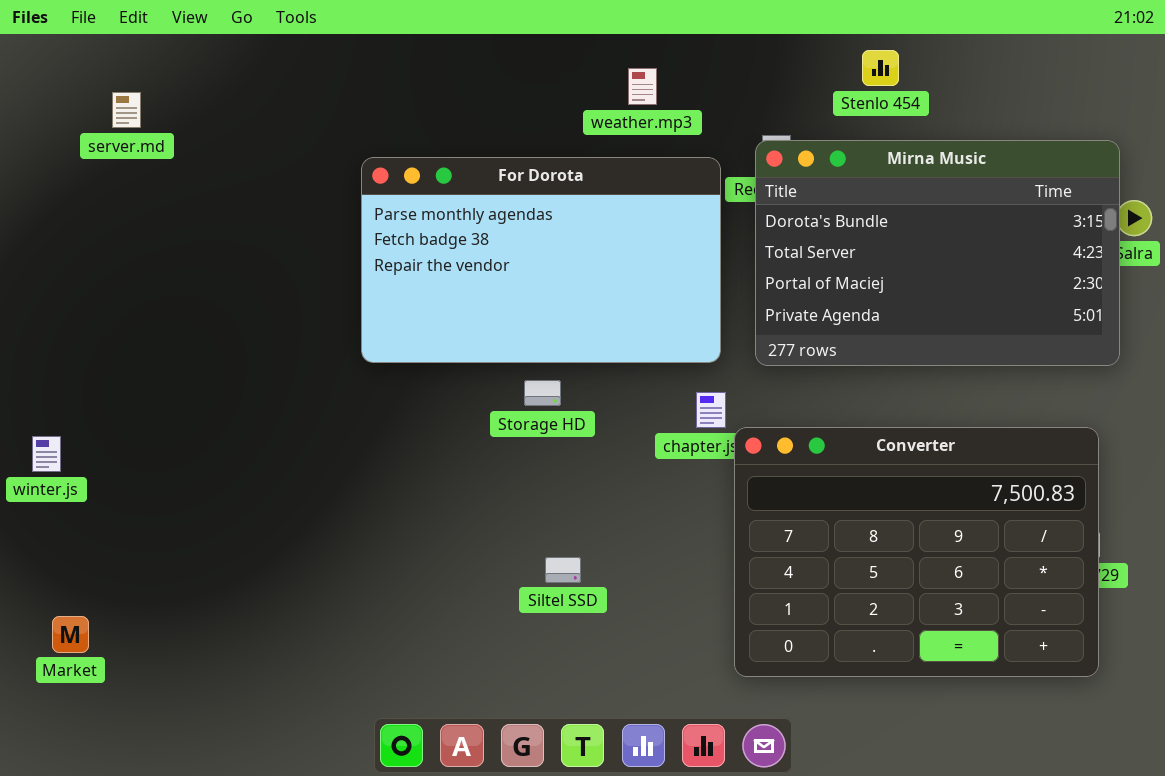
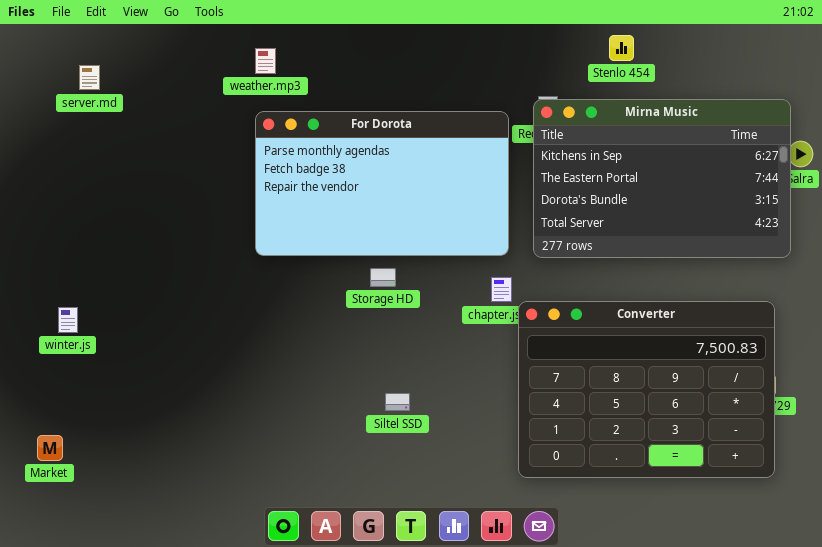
weather.mp3: [628,68,657,105] -> [255,48,276,74], moved
Mirna Music: [755,140,1120,366] -> [533,99,791,258], scrolled up 2 rows
winter.js: [32,436,61,472] -> [58,307,78,333], moved

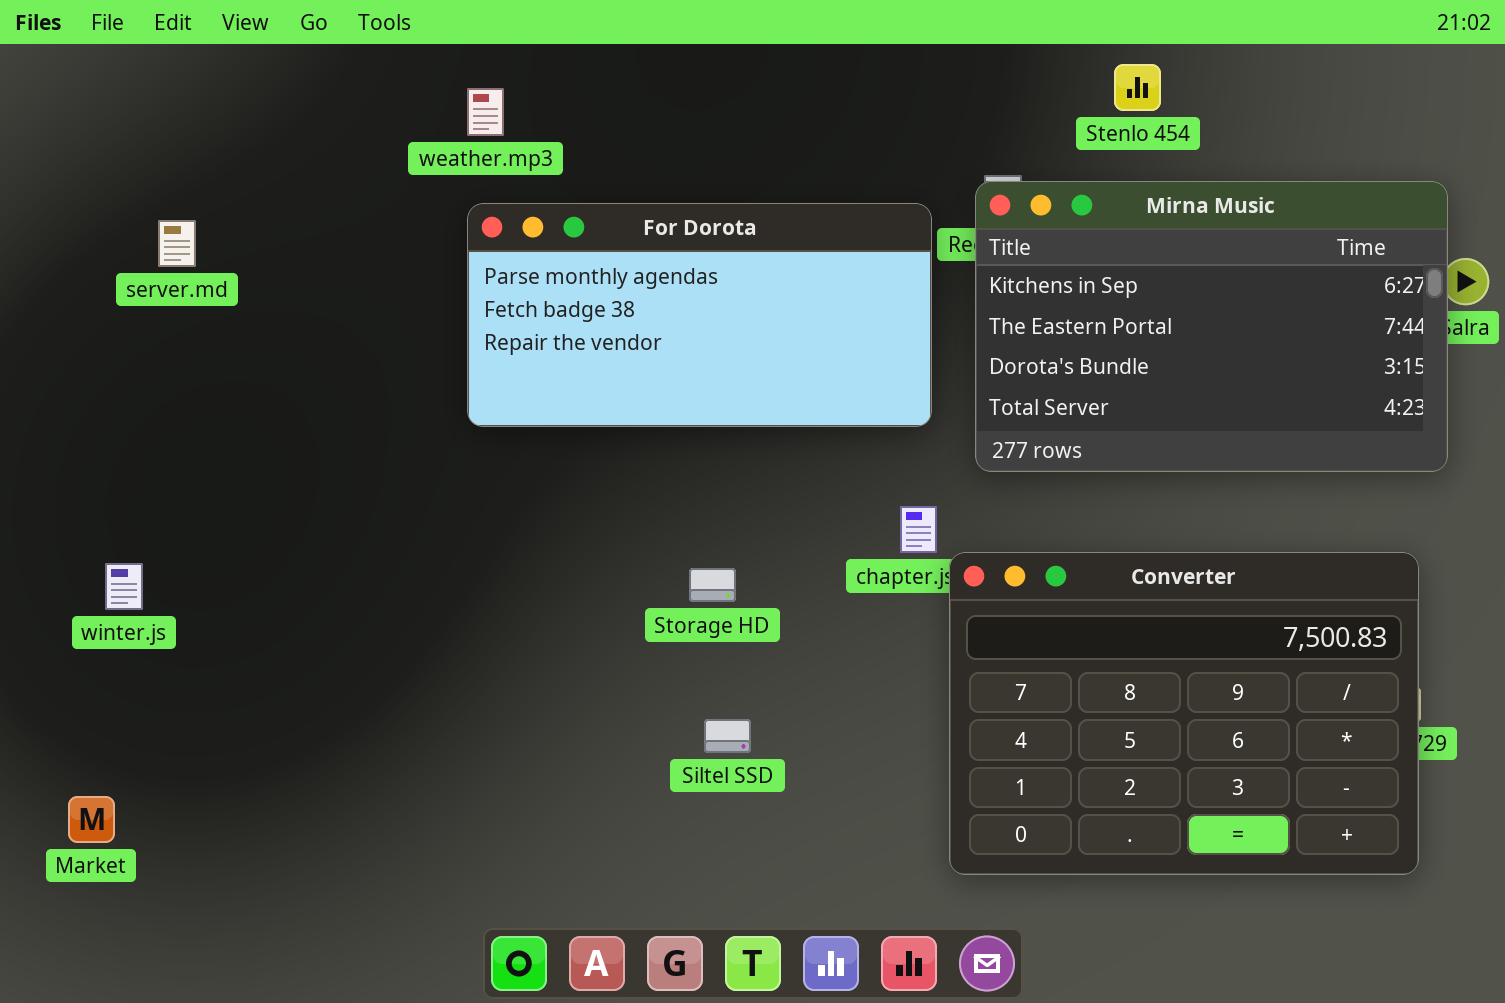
server.md: [79,65,100,90] -> [158,220,196,267], moved
For Dorota: [255,111,509,256] -> [467,203,932,427], resized
Storage HD: [370,268,396,287] -> [689,568,736,602], moved

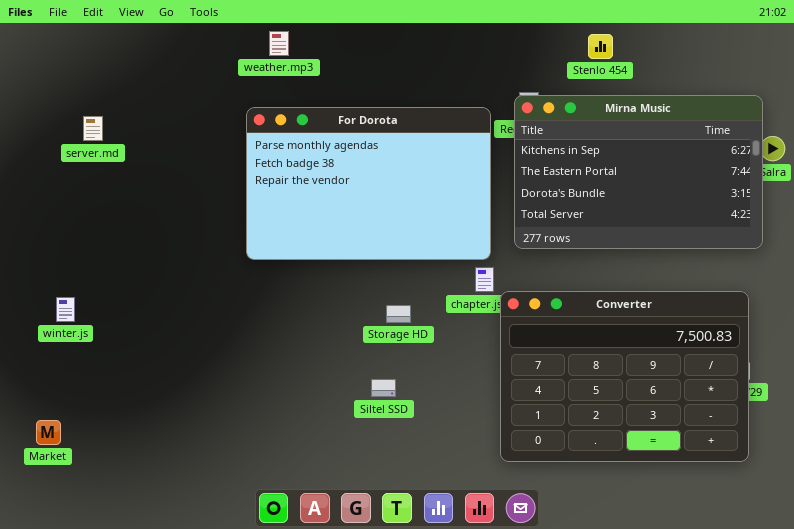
weather.mp3: [467,88,504,136] -> [269,31,289,56], moved
For Dorota: [467,203,932,427] -> [246,107,491,260], resized
Storage HD: [689,568,736,602] -> [386,305,411,323], moved

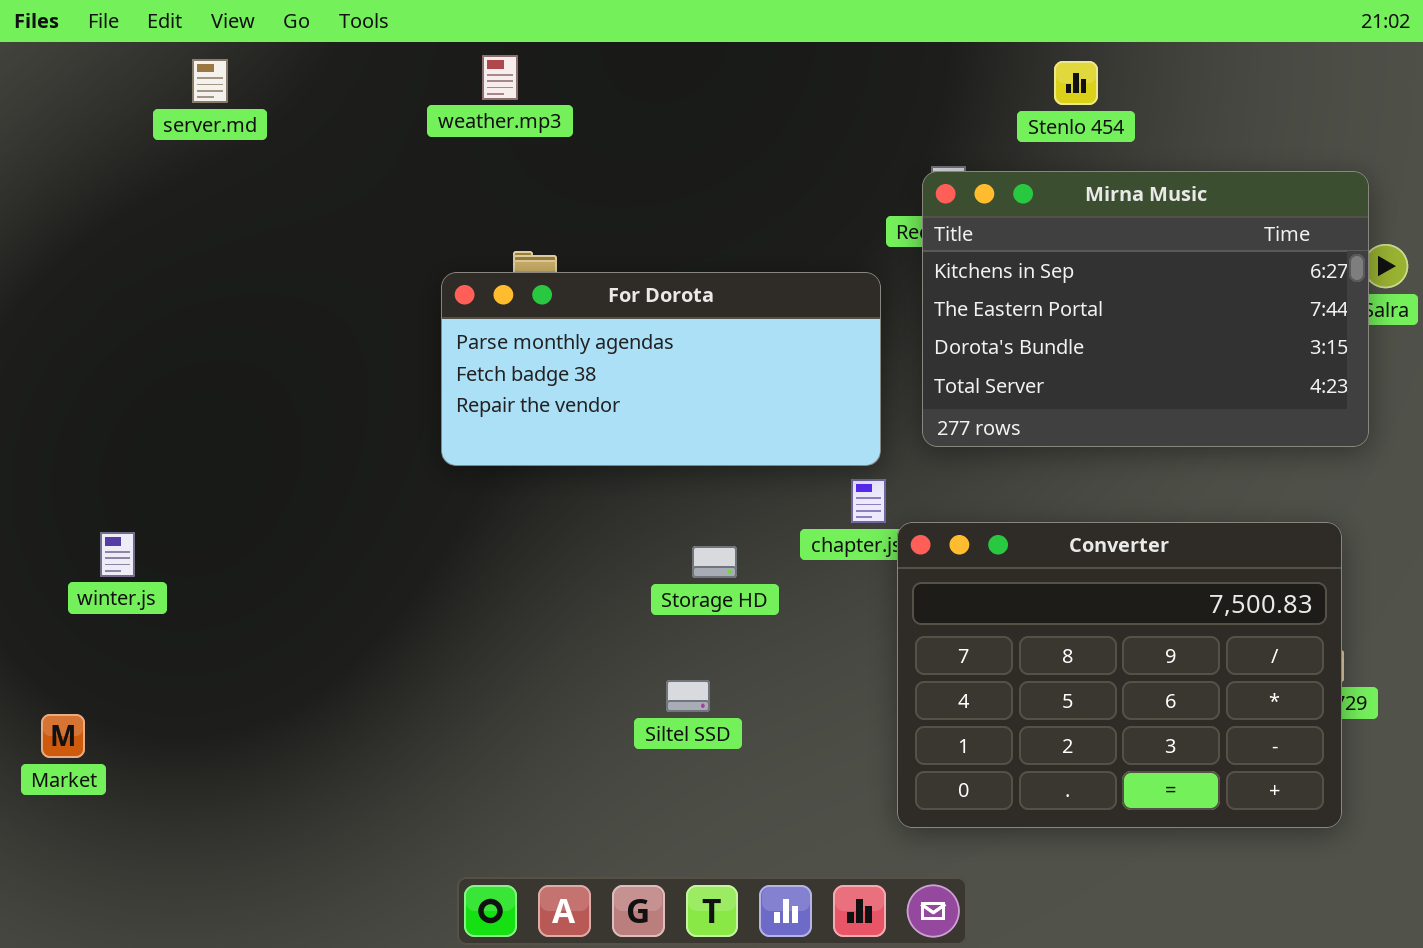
For Dorota: [246,107,491,260] -> [441,272,881,466], resized
server.md: [83,116,103,141] -> [192,59,228,103], moved
Market: [36,420,61,445] -> [41,714,85,758], moved

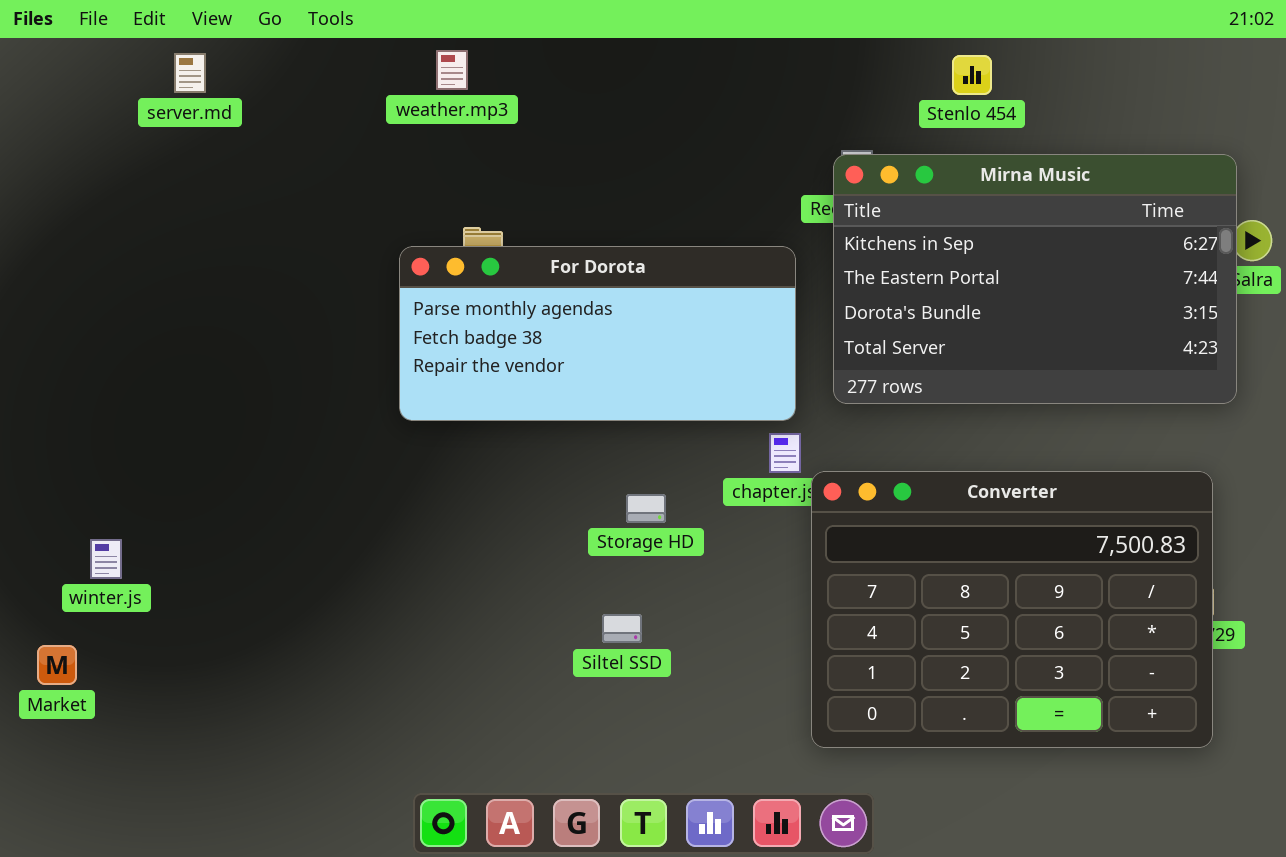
winter.js: [100,532,135,577] -> [90,539,122,579], moved

